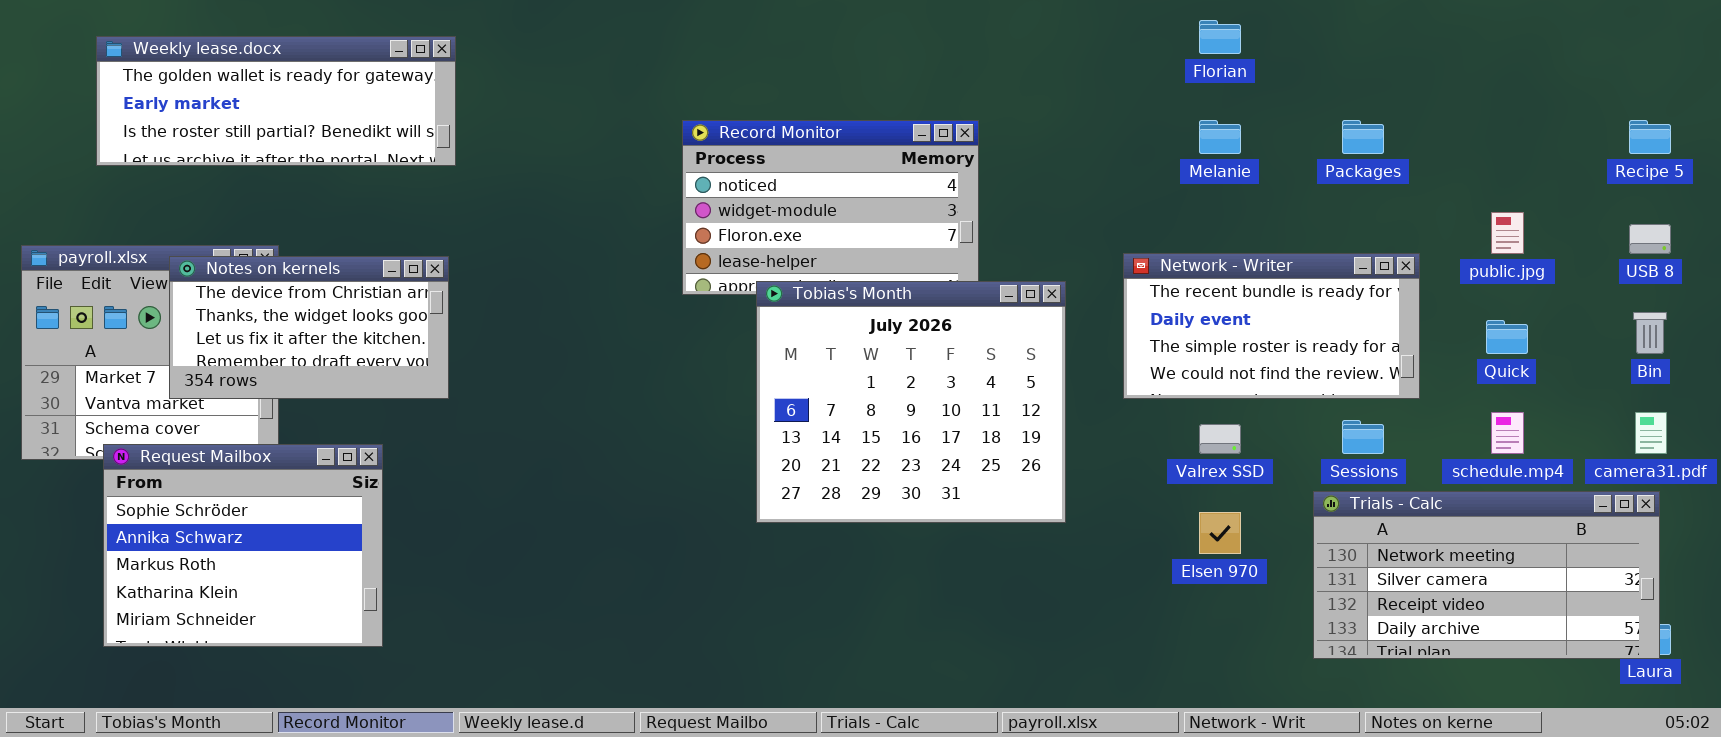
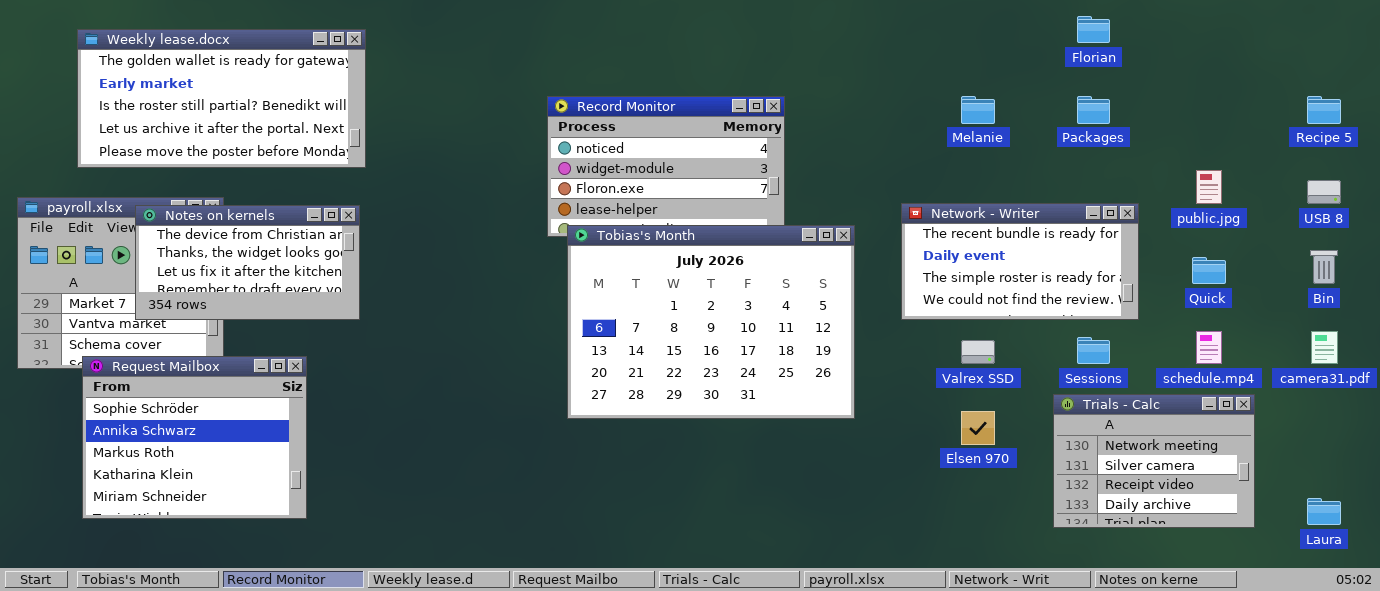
Florian: [1199,20,1241,54] -> [1077,16,1110,43], moved
Weekly lease.docx: [96,36,456,166] -> [77,29,366,168], resized
Tobias's Month: [756,281,1066,523] -> [567,225,855,419], resized
Trials - Calc: [1313,491,1660,659] -> [1053,394,1255,528], resized

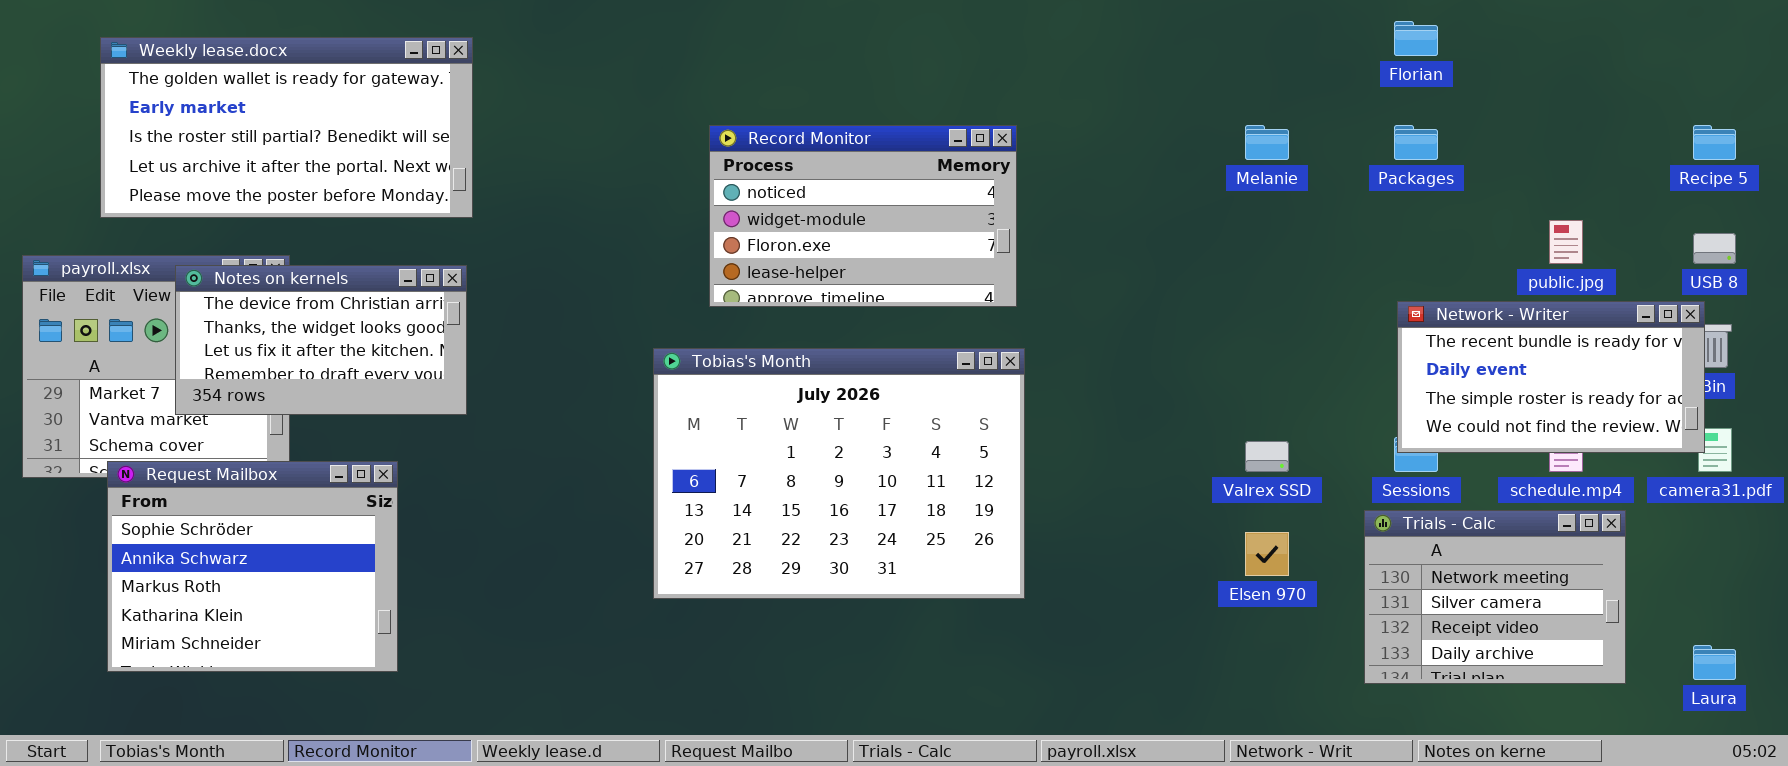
Network - Writer: [901,203,1139,320] -> [1397,301,1705,453], moved
Tobias's Month: [567,225,855,419] -> [653,348,1025,599], moved

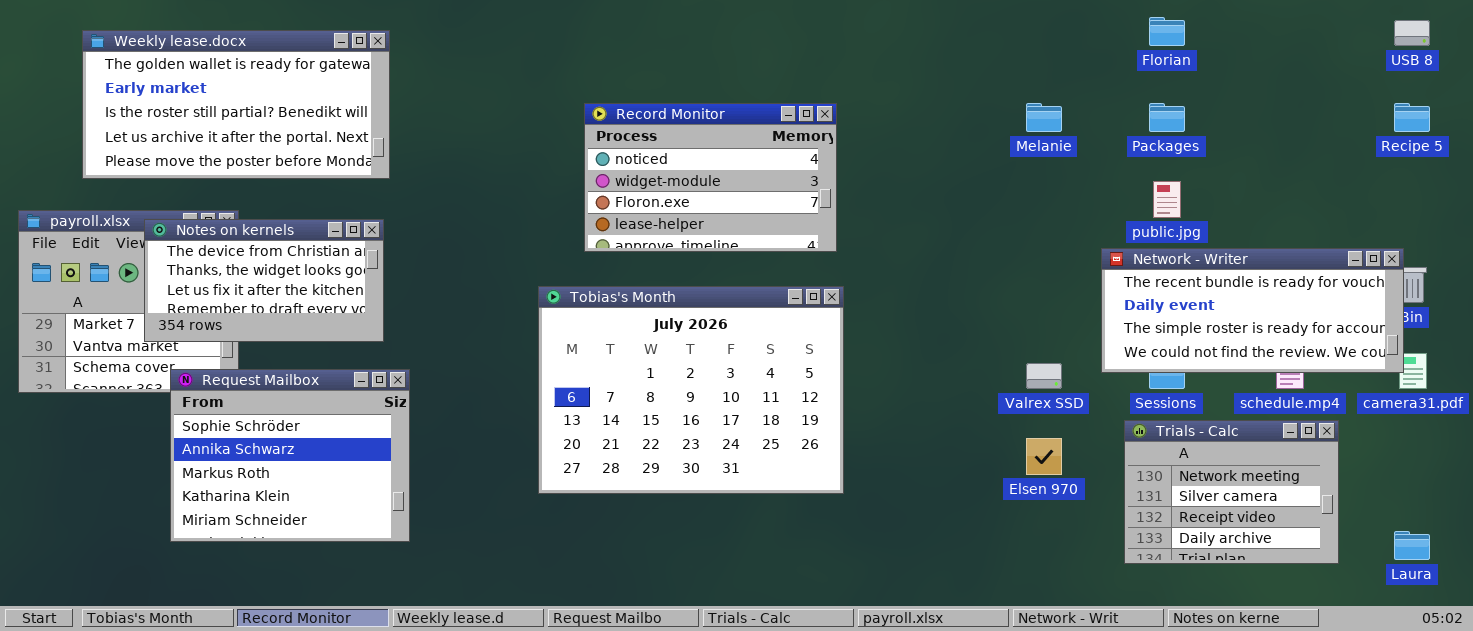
public.jpg: [1549,220,1583,264] -> [1153,181,1181,218], moved
USB 8: [1693,233,1736,264] -> [1394,20,1430,46], moved
Network - Writer: [1397,301,1705,453] -> [1101,248,1404,373], resized
Request Mailbox: [107,461,398,672] -> [170,369,410,542], moved

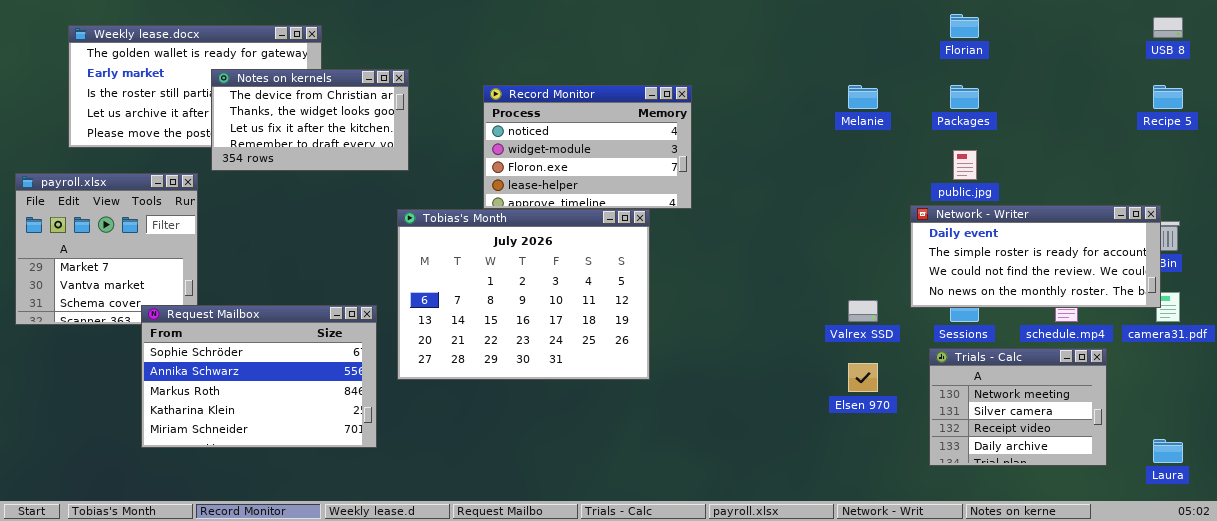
Notes on kernels: [144,219,384,342] -> [211,69,409,171], moved
Network - Writer: [1101,248,1404,373] -> [910,205,1161,308], scrolled down 1 row
Tobias's Month: [538,286,844,494] -> [397,209,650,380], moved
Request Mailbox: [170,369,410,542] -> [141,305,377,448], resized

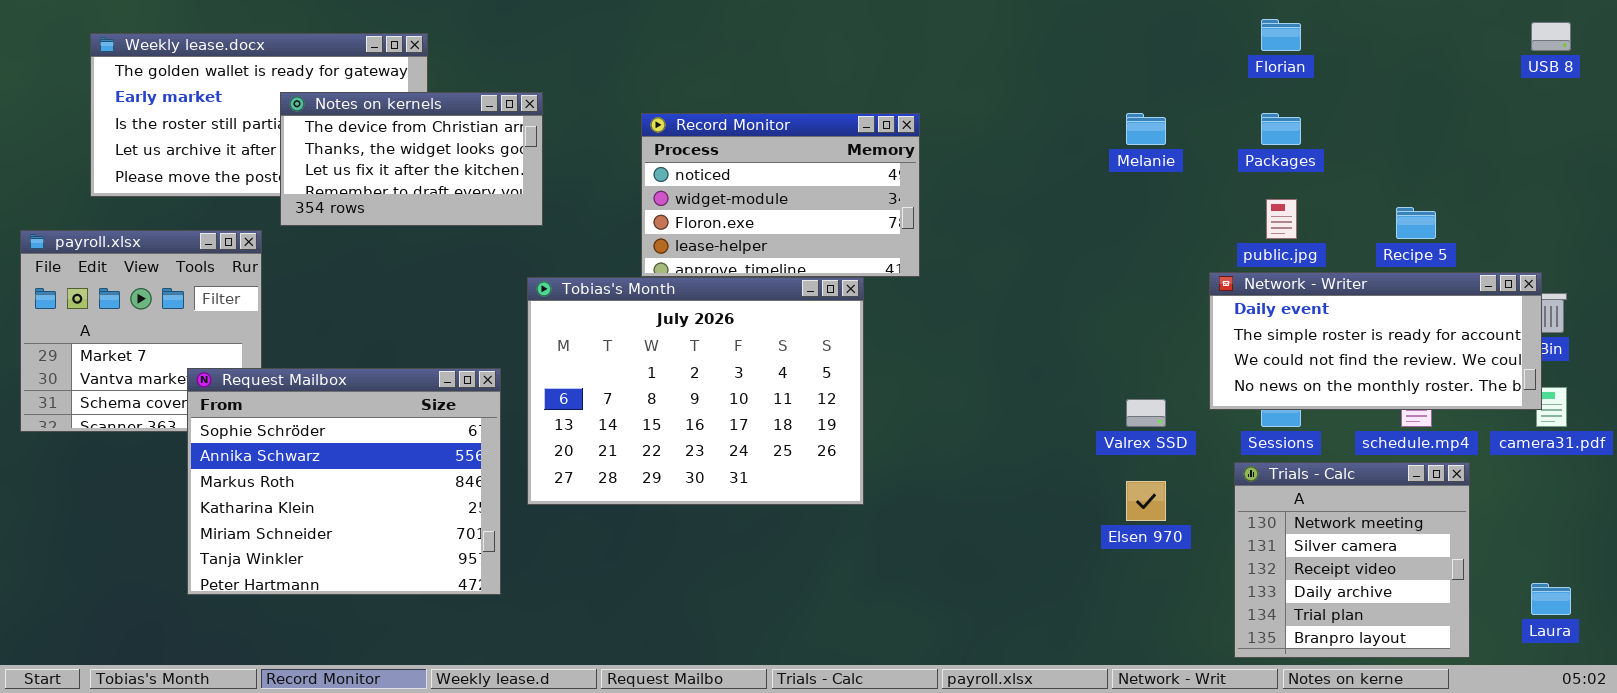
Recipe 5: [1153,85,1183,109] -> [1396,207,1436,239], moved
Request Mailbox: [141,305,377,448] -> [187,368,501,595], resized
Trials - Calc: [929,348,1107,466] -> [1234,462,1470,658], resized

